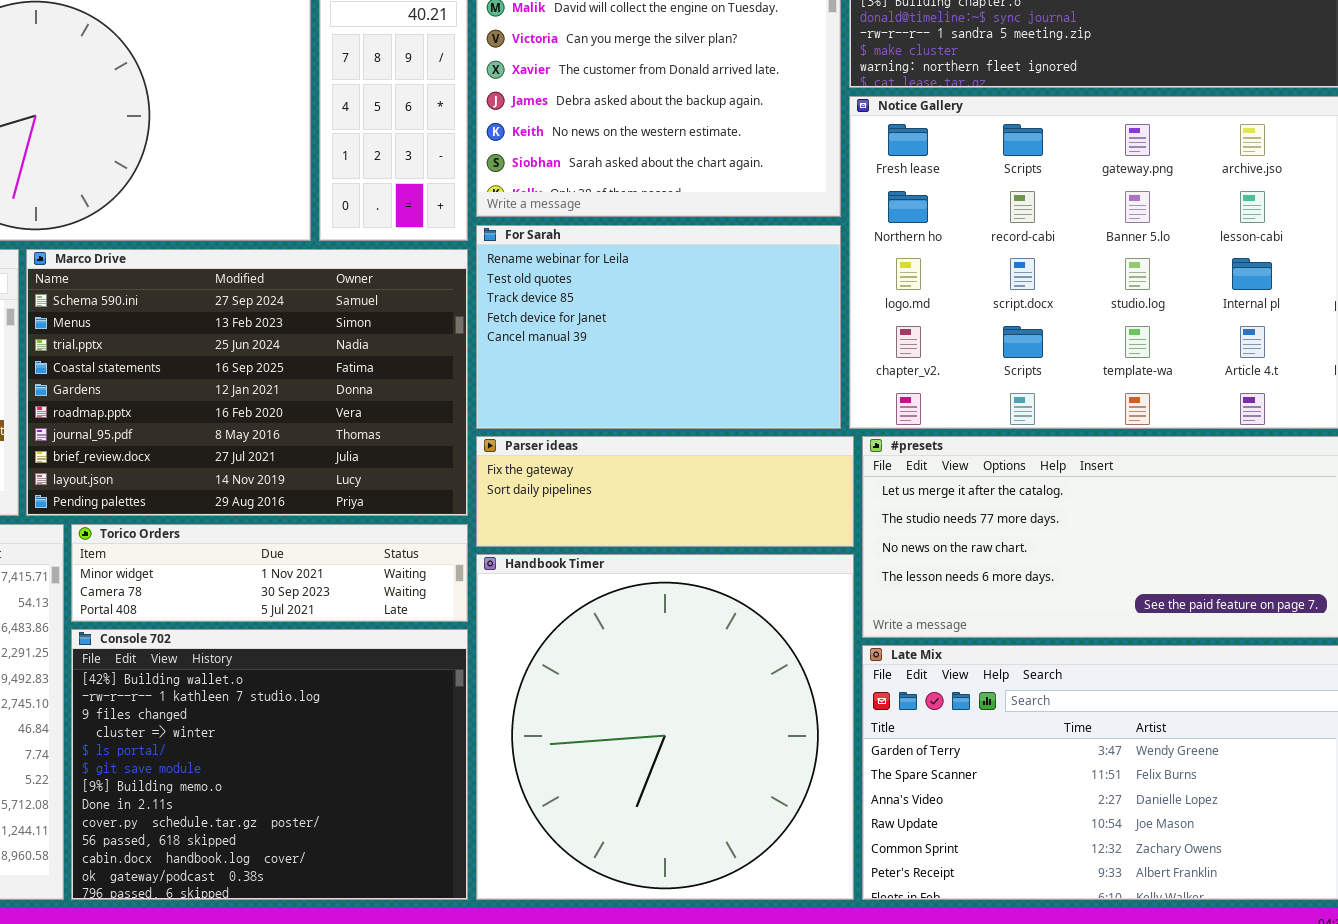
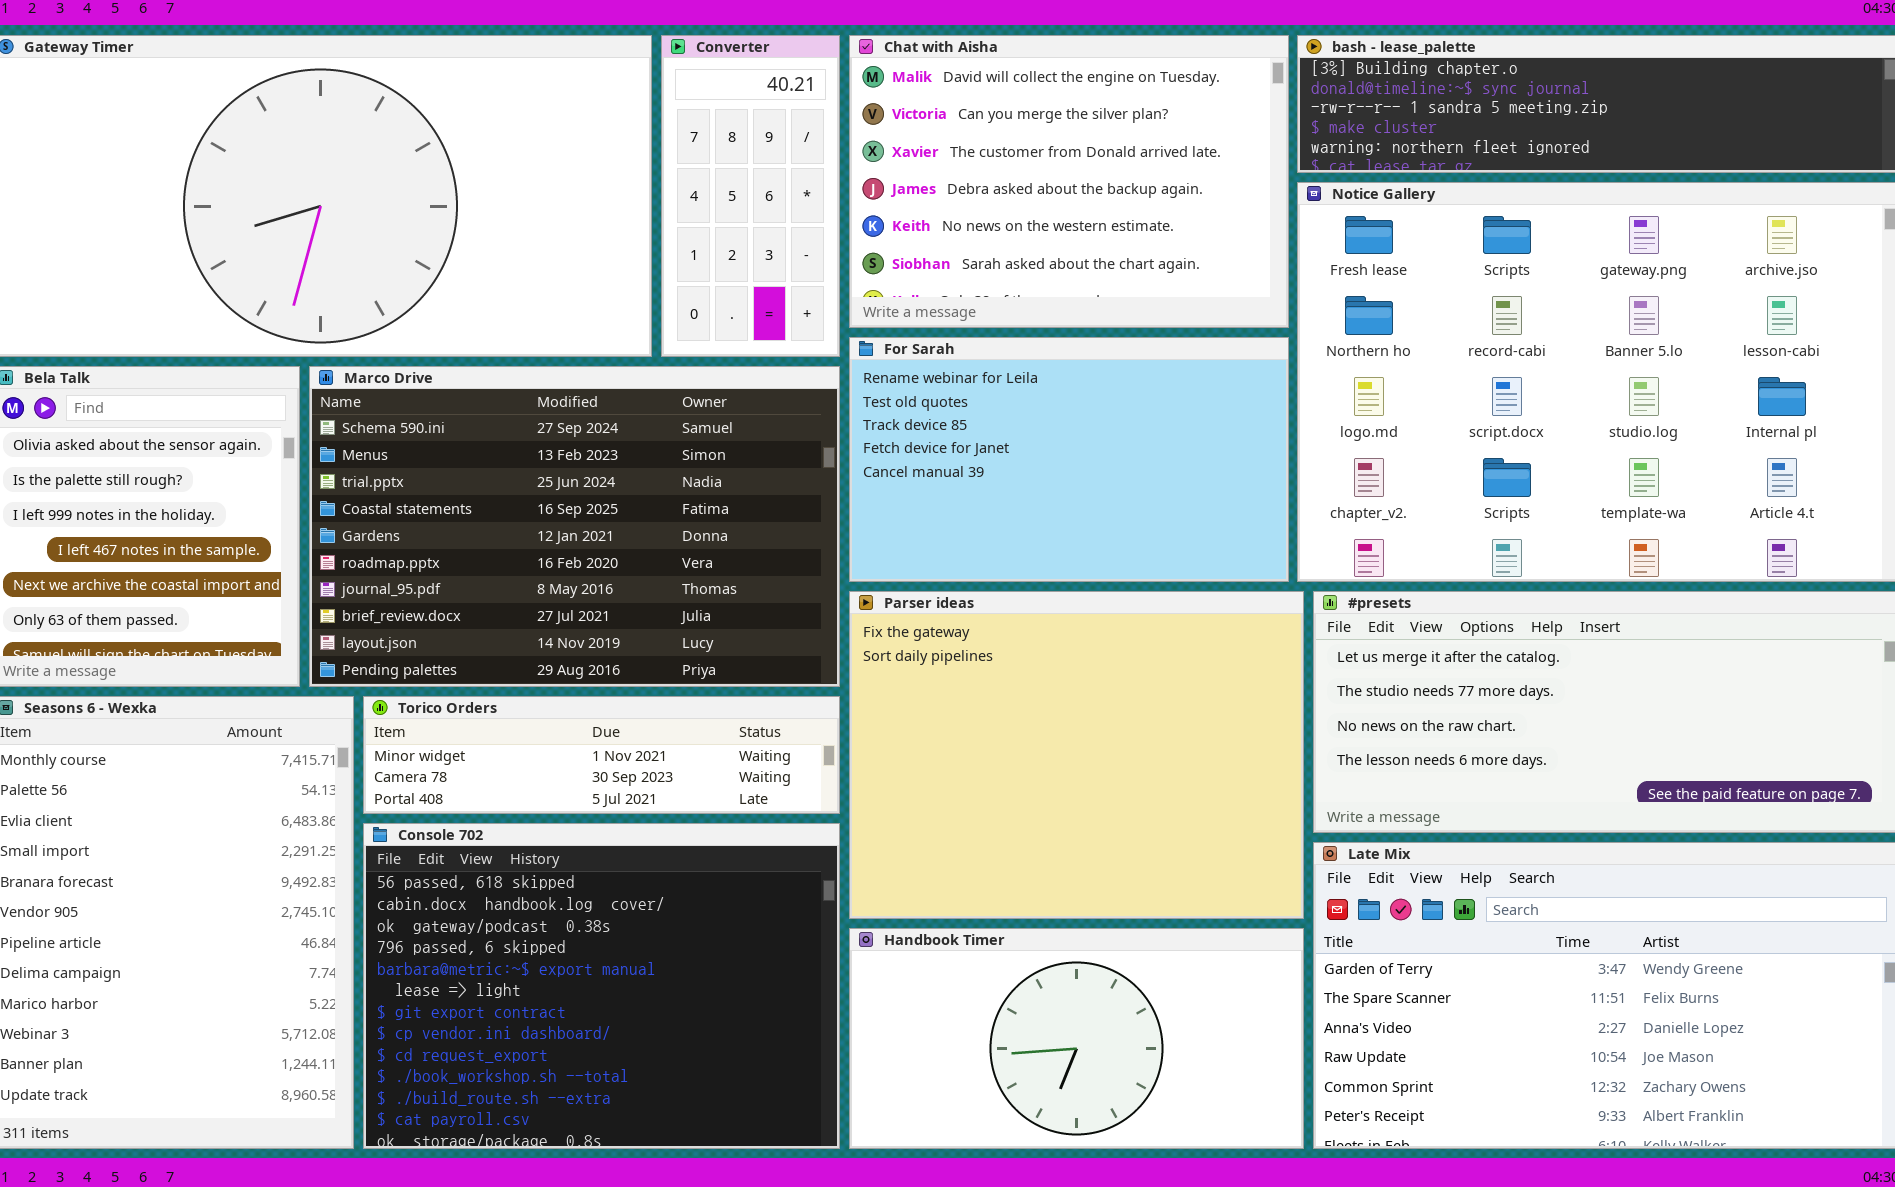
Parser ideas: [476,436,854,547] -> [849,591,1304,919], resized
Handbook Timer: [476,554,854,900] -> [849,928,1304,1149], resized
Console 702: [71,629,468,900] -> [363,823,840,1149], scrolled down 9 rows

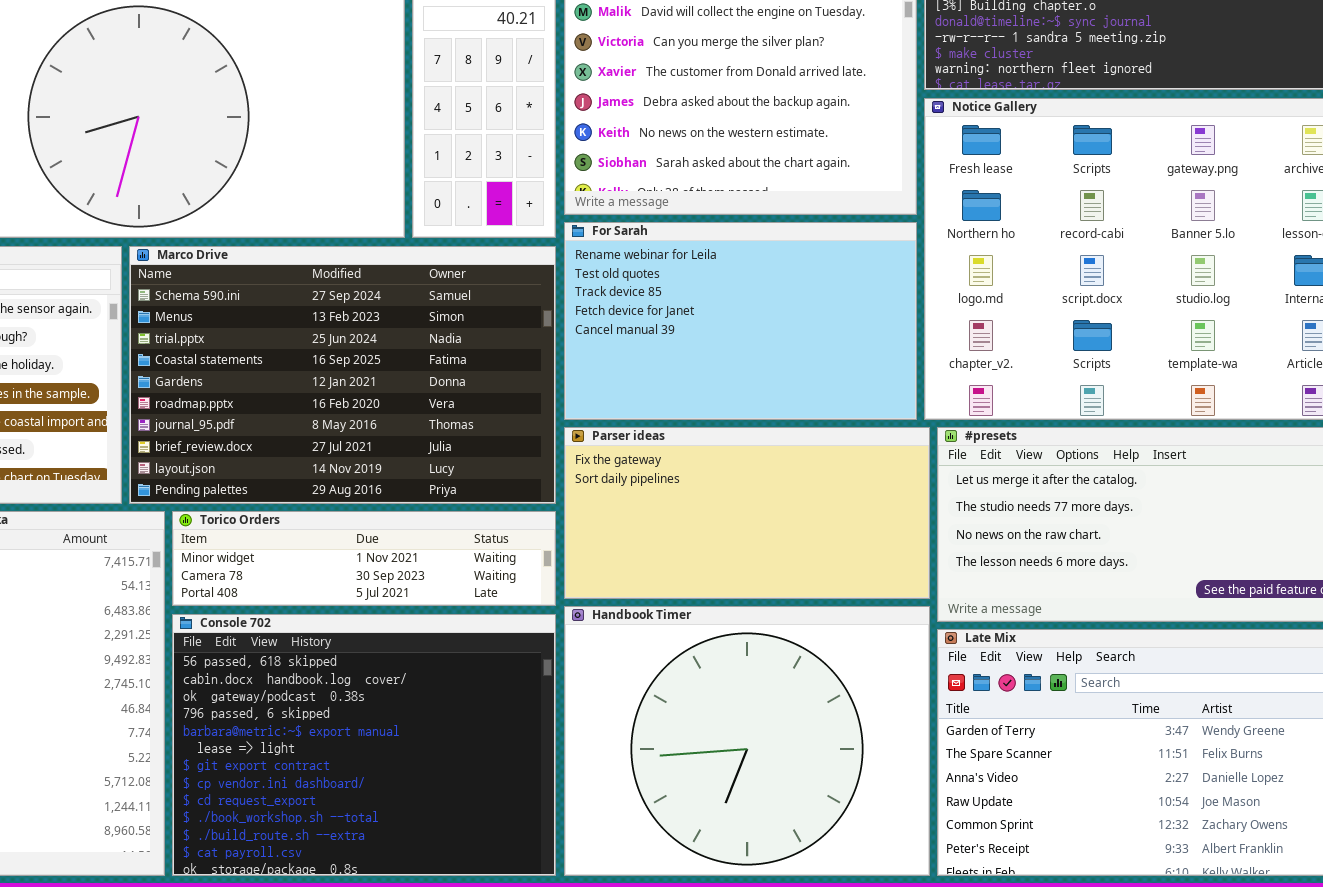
Parser ideas: [849,591,1304,919] -> [564,427,930,599], resized
Handbook Timer: [849,928,1304,1149] -> [564,606,930,876], resized

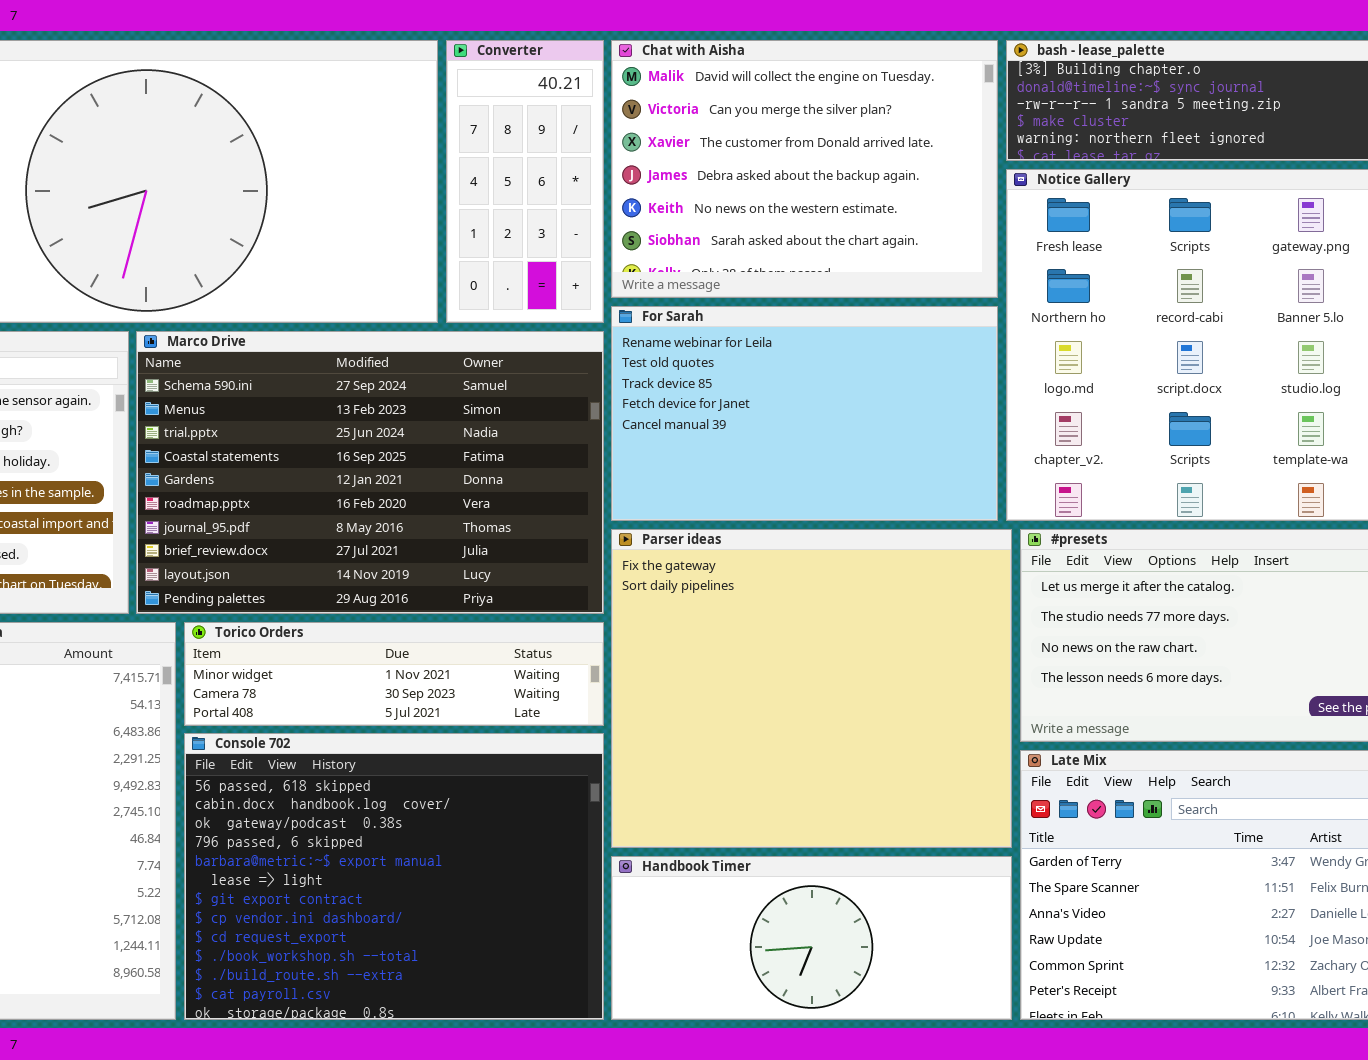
Parser ideas: [564,427,930,599] -> [611,529,1012,848], resized
Handbook Timer: [564,606,930,876] -> [611,856,1012,1020], resized

